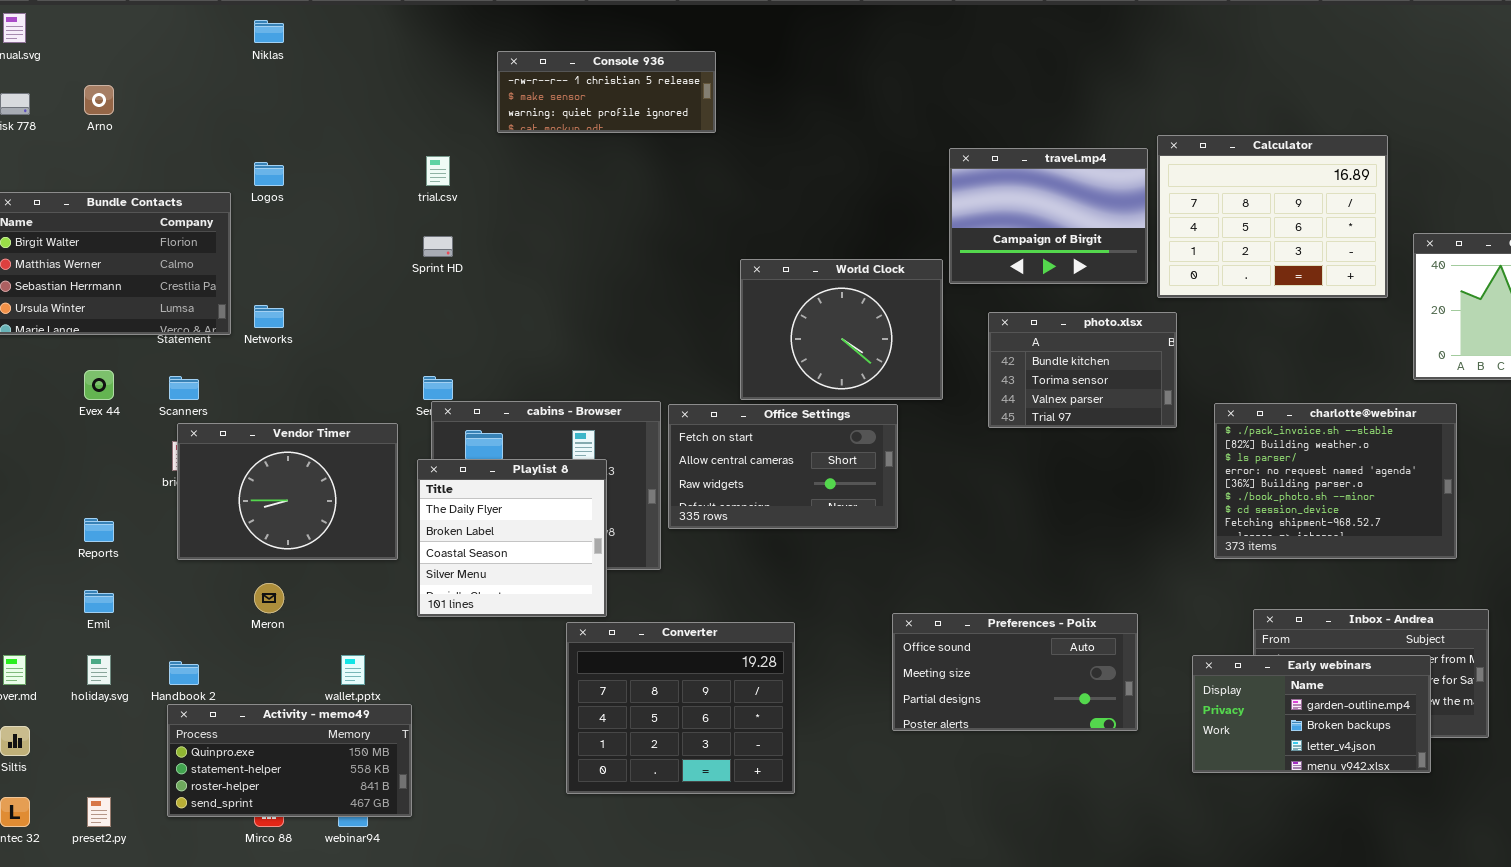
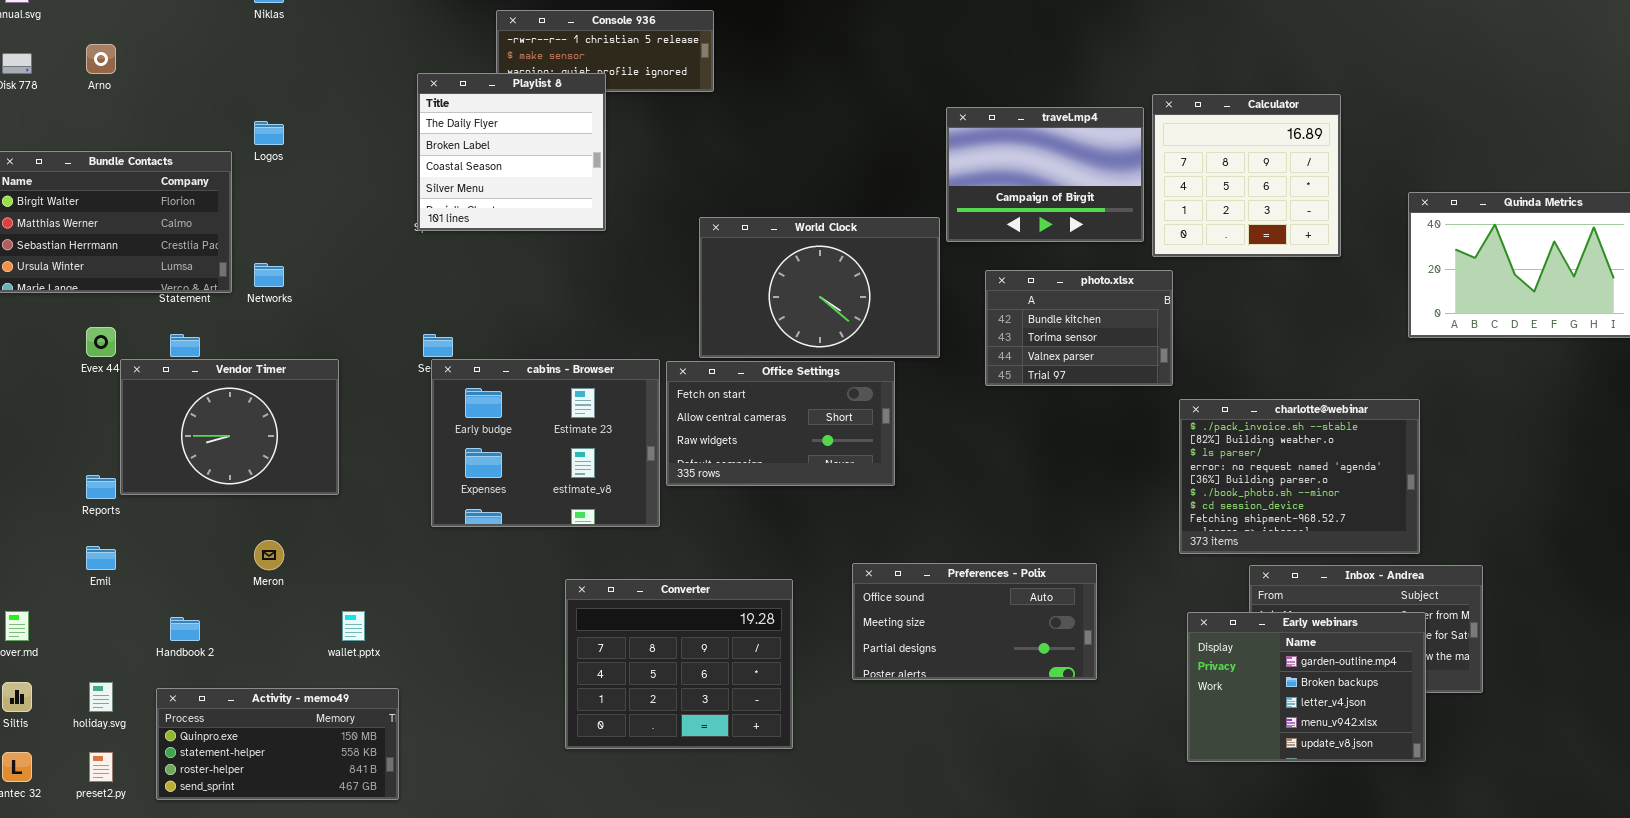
Calculator: [1157,135,1388,298] -> [1152,94,1341,257], resized
World Clock: [740,259,943,400] -> [699,217,940,358], resized
charlotte@webinar: [1214,403,1457,559] -> [1179,399,1420,554], moved
Vendor Timer: [177,423,398,560] -> [120,359,339,495], moved
Playlist 8: [417,459,607,617] -> [417,73,606,231], moved
Preferences - Polix: [892,613,1138,731] -> [852,563,1097,680], moved
holiday.svg: [87,655,111,685] -> [89,682,113,712], moved
Early webinars: [1192,655,1431,773] -> [1187,612,1426,762], resized
Activity - memo49: [167,704,412,817] -> [156,688,399,800], moved

